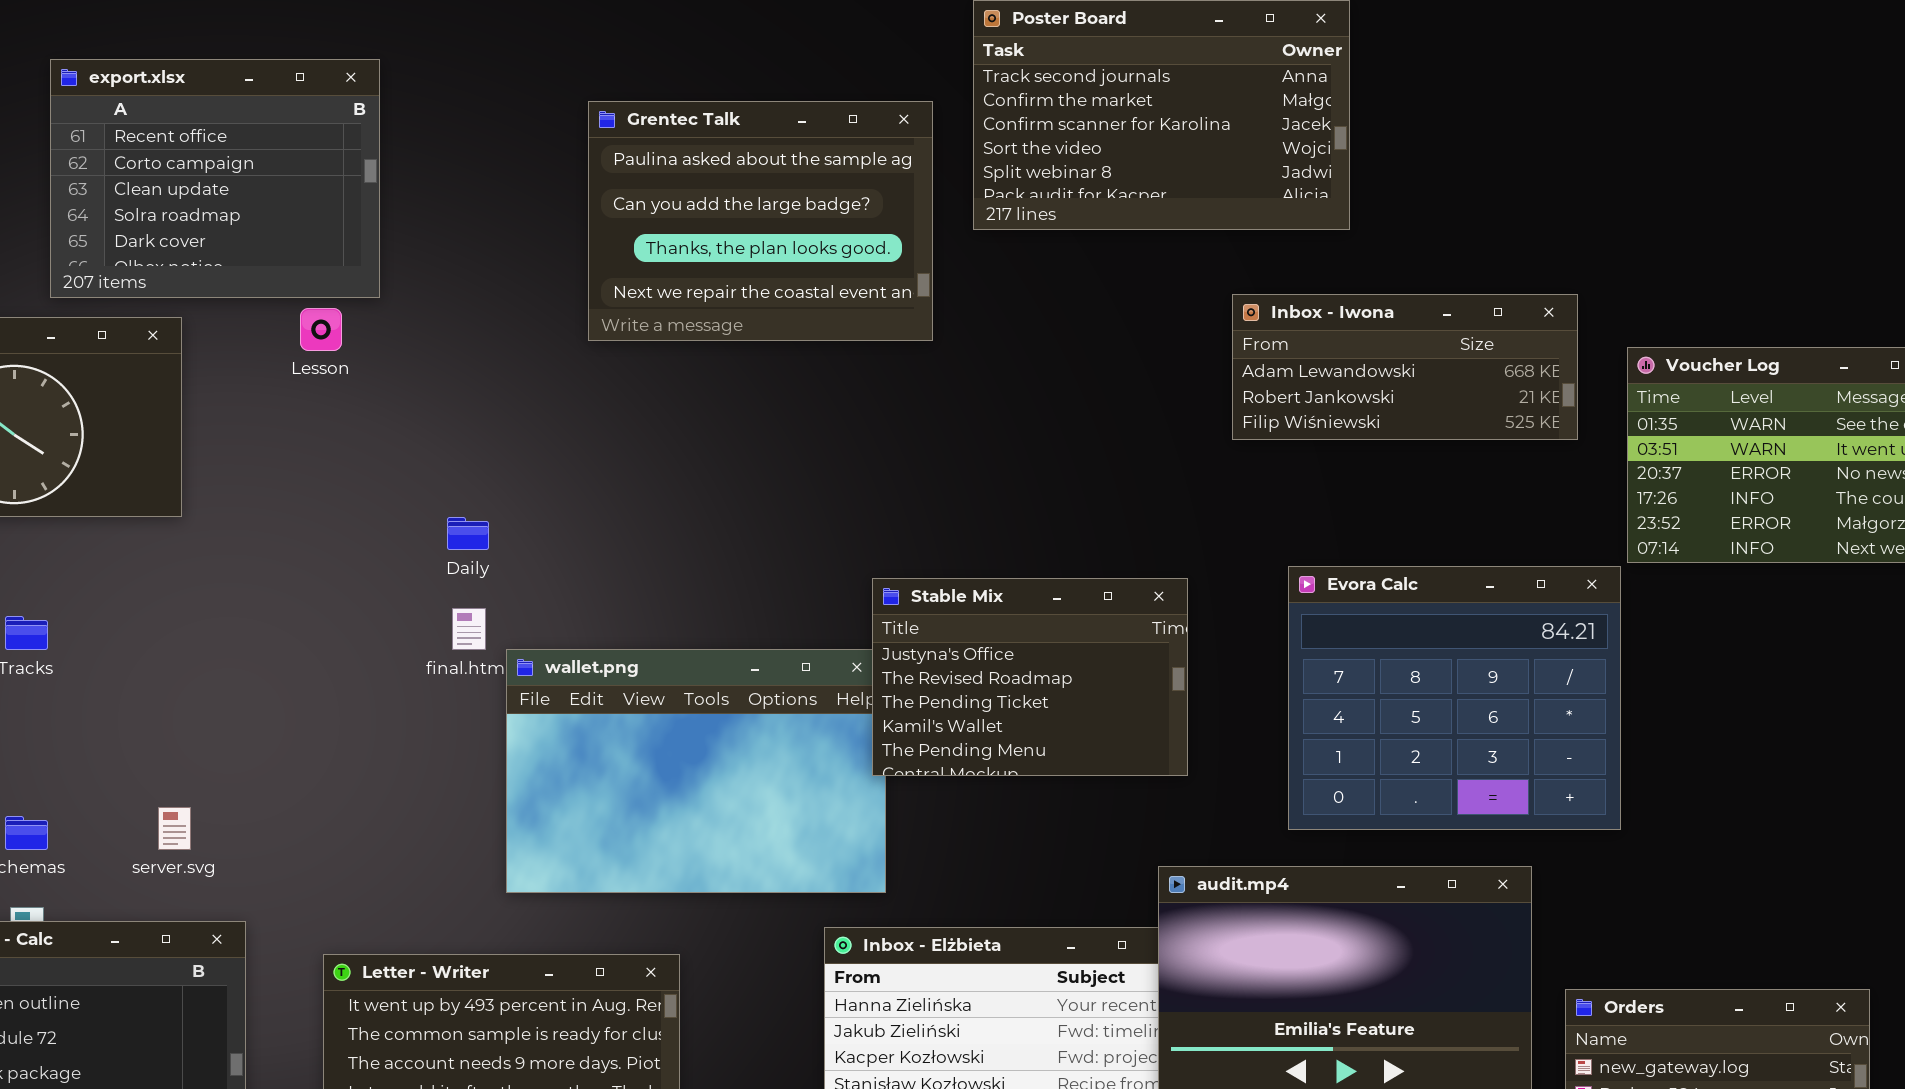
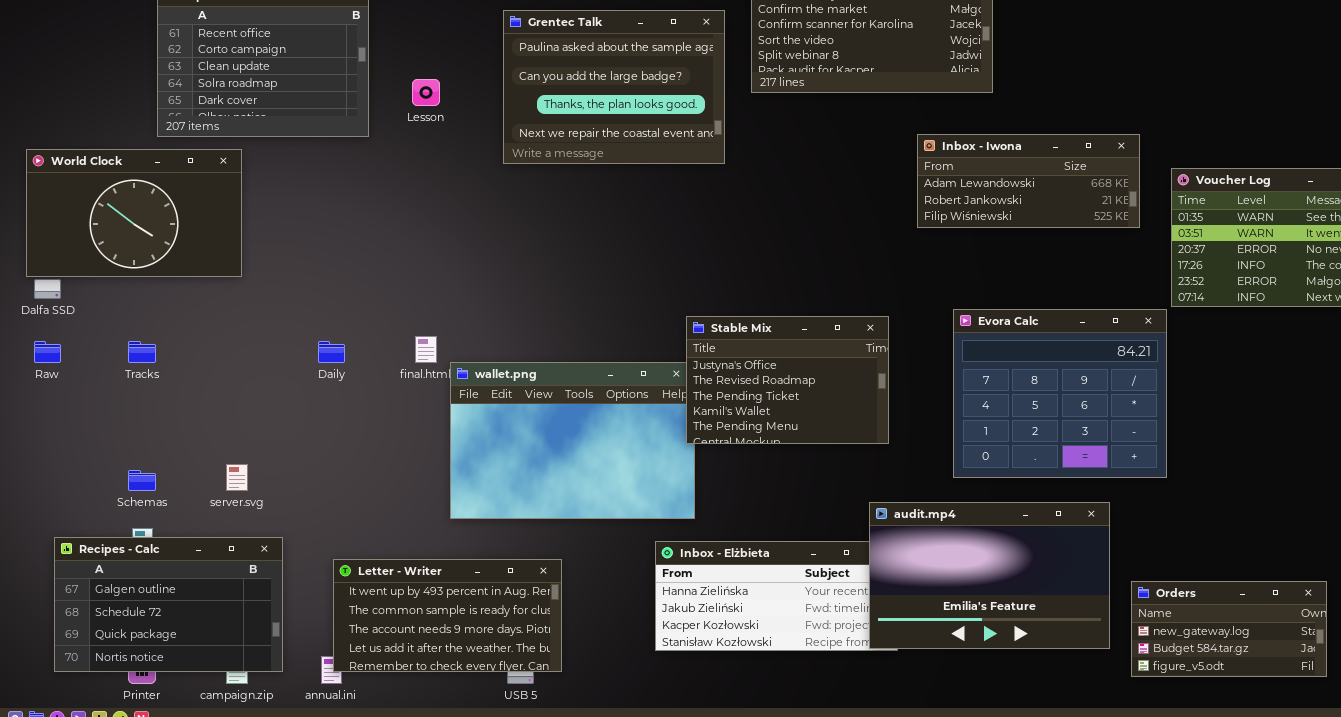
Lesson: [300,308,342,351] -> [412,79,440,106], moved
Daily: [447,517,489,550] -> [318,341,345,363], moved

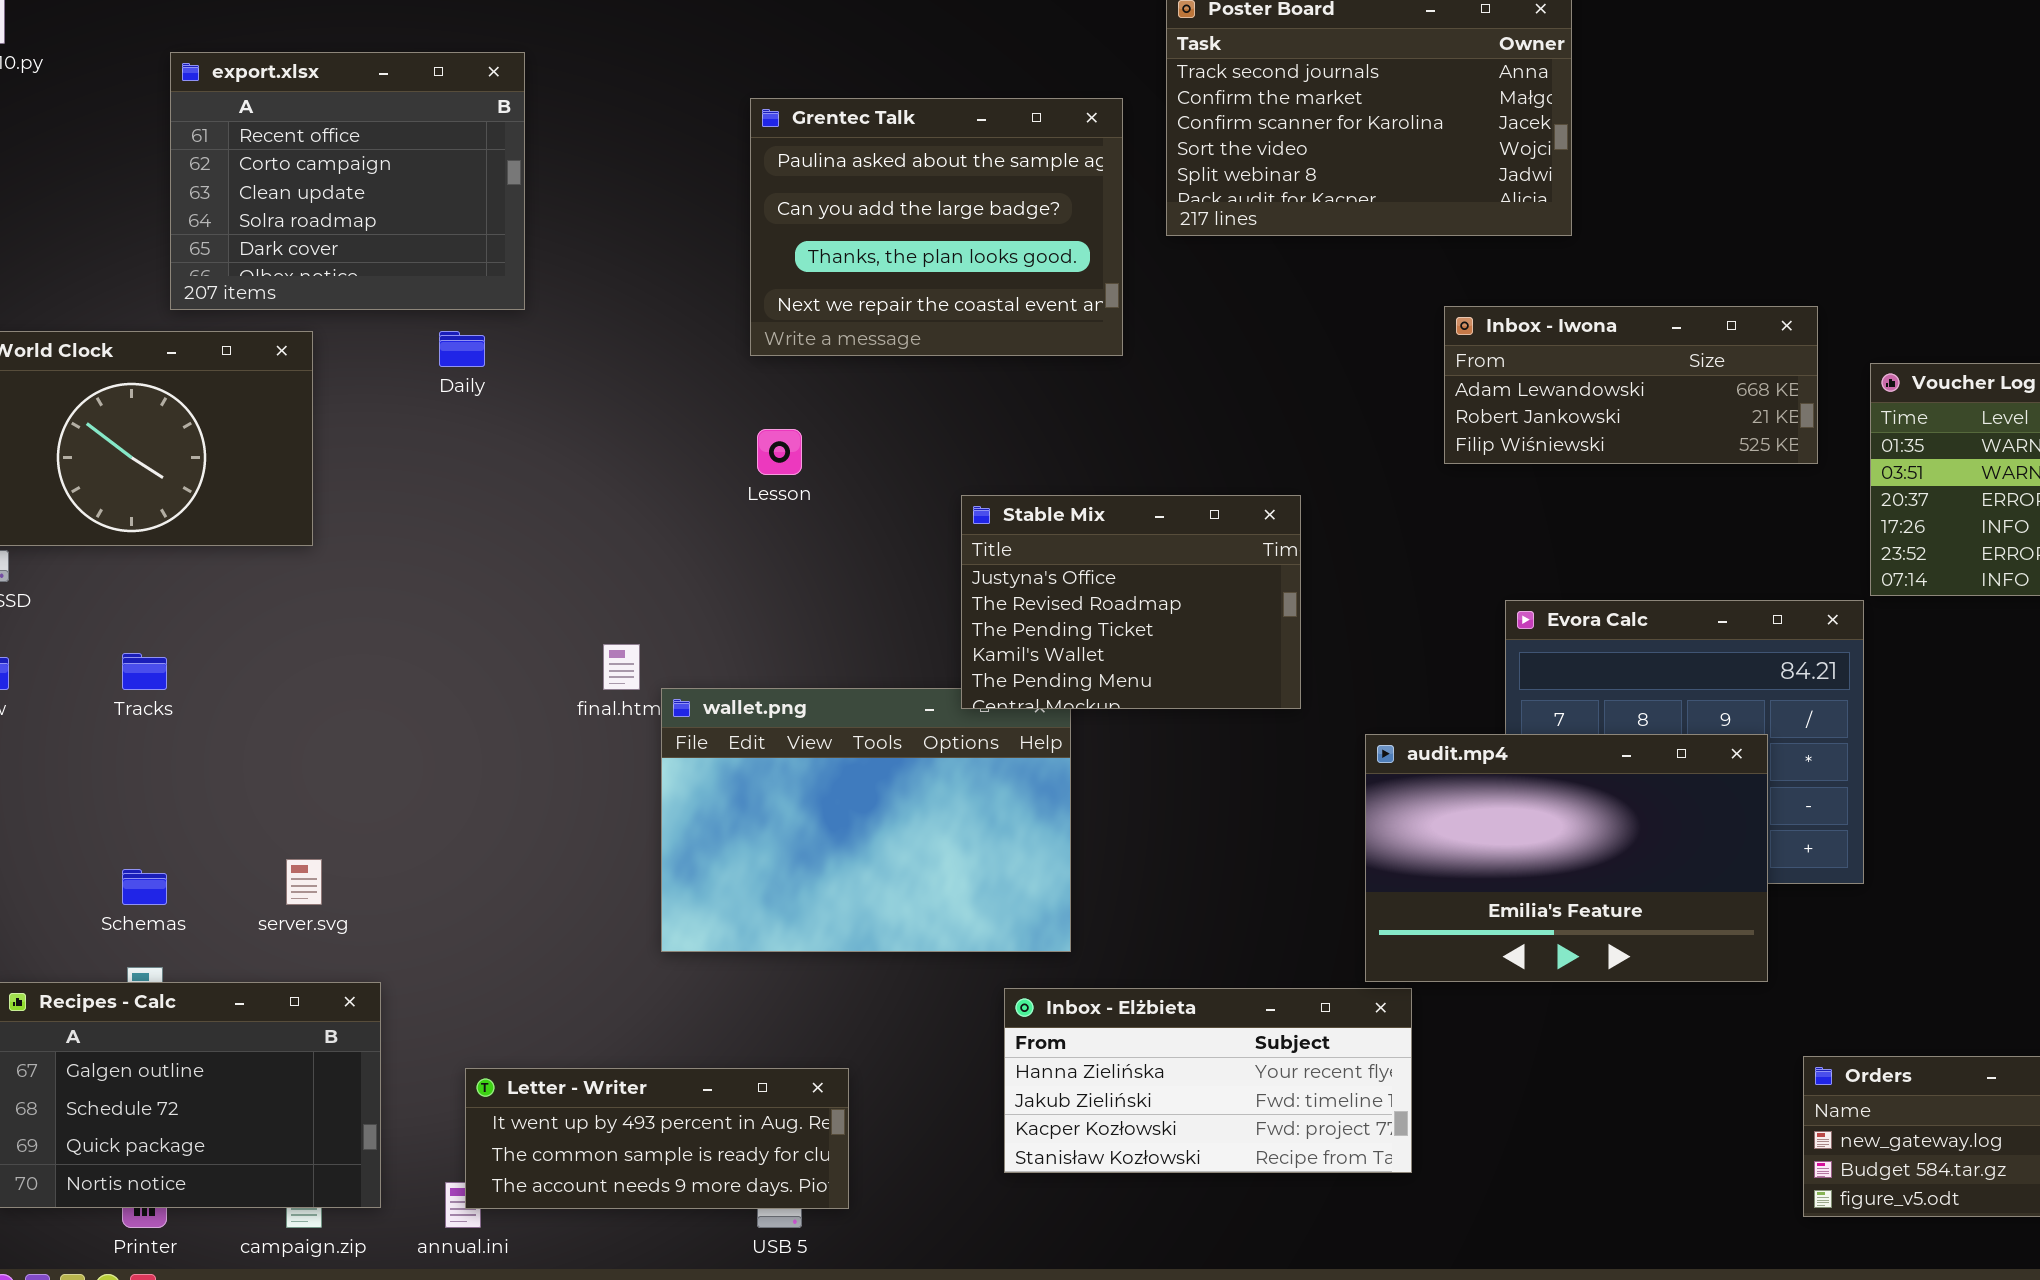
Lesson: [412,79,440,106] -> [757,429,802,475], moved
Stable Mix: [686,316,889,444] -> [961,495,1301,709], moved
Daily: [318,341,345,363] -> [439,331,485,367], moved
audit.mp4: [869,502,1110,649] -> [1365,734,1768,982], moved
Letter - Writer: [333,559,562,672] -> [465,1068,849,1209], resized

